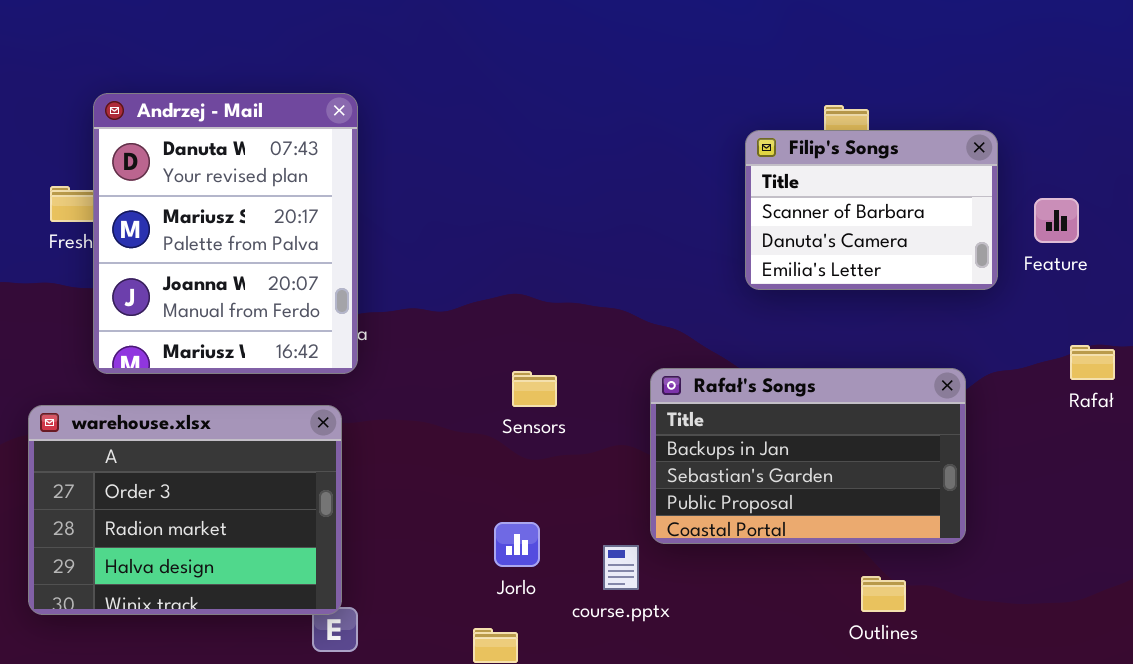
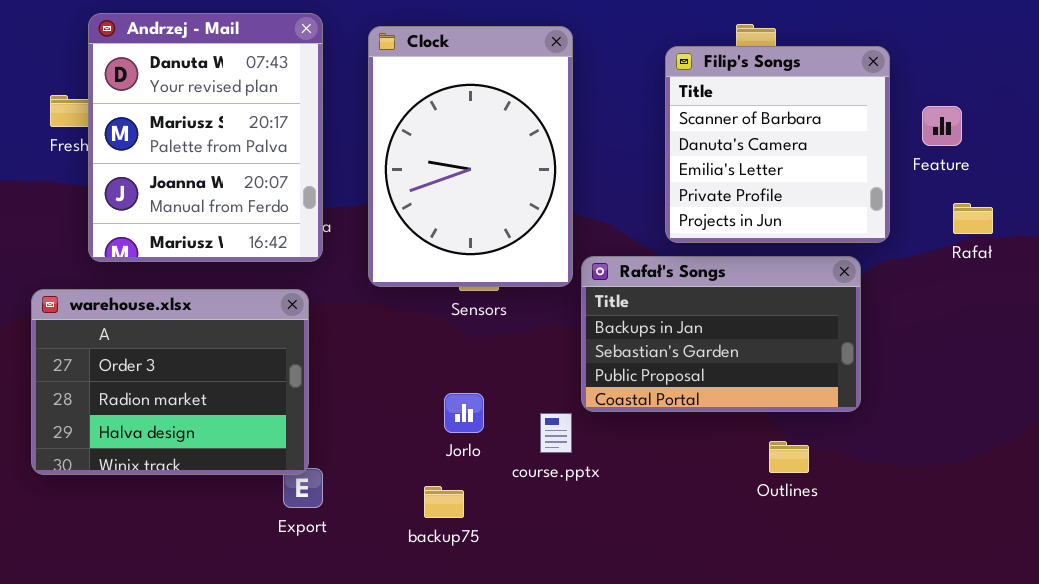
Clock: none -> [368,26,573,287], opened
Filip's Songs: [745,130,998,290] -> [665,46,890,243], resized
Rafał: [1070,345,1115,380] -> [953,203,993,234], moved

